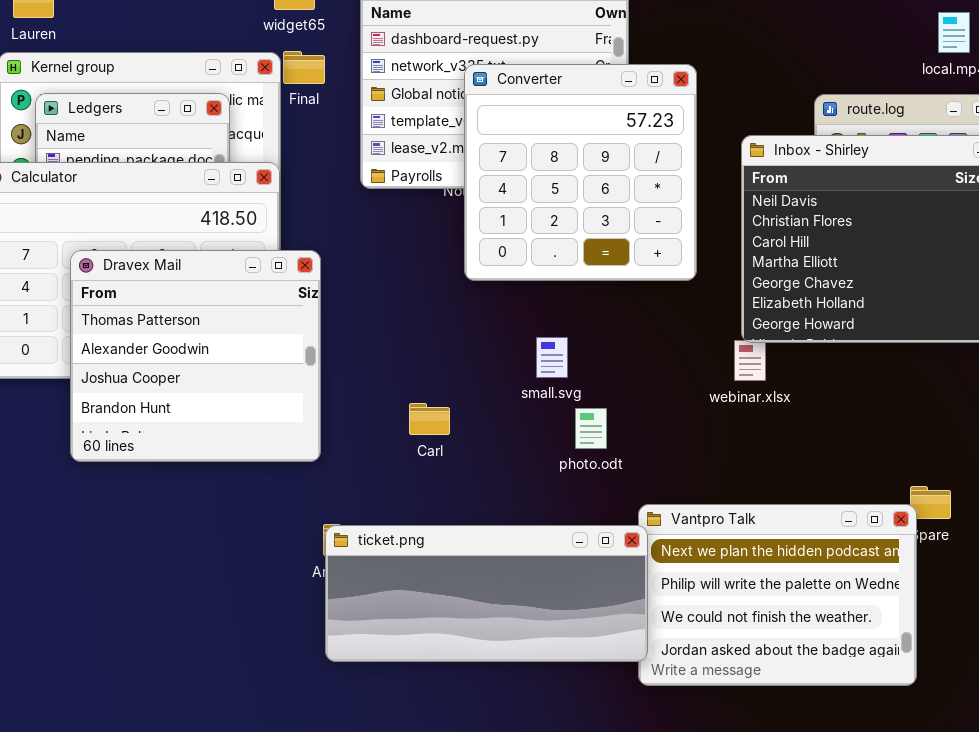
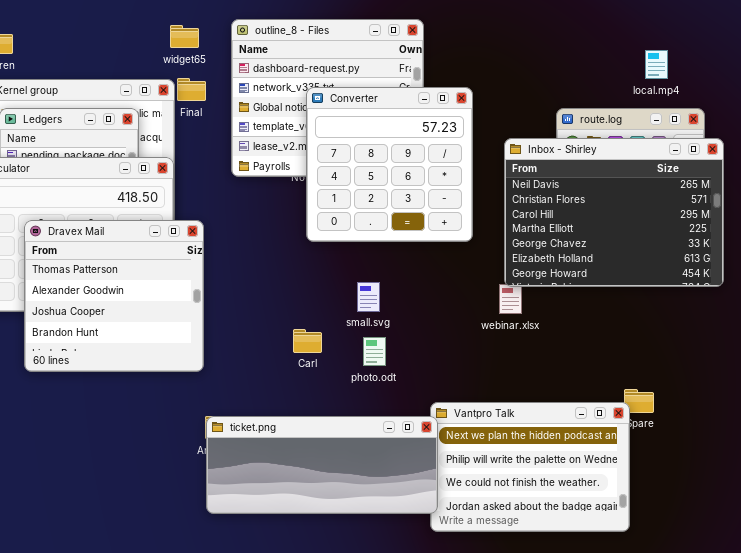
Carl: [409,403,450,435] -> [293,329,322,353], moved
photo.odt: [575,408,607,449] -> [363,337,386,366], moved

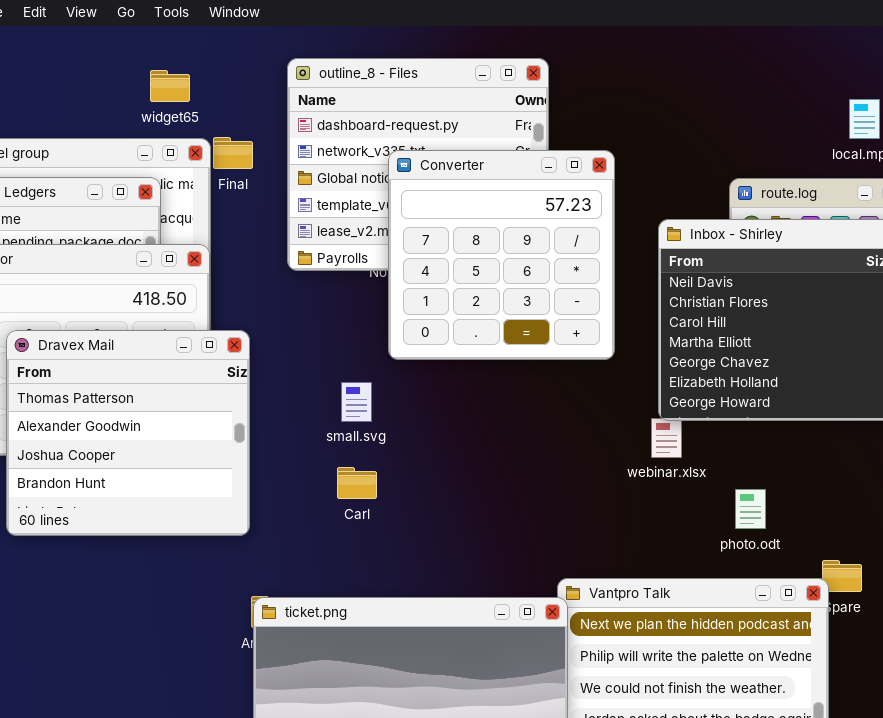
widget65: [170,25,199,48] -> [150,70,190,102], moved
small.svg: [357,282,380,312] -> [341,382,372,422], moved
Carl: [293,329,322,353] -> [337,467,377,499], moved
photo.odt: [363,337,386,366] -> [735,489,766,529], moved

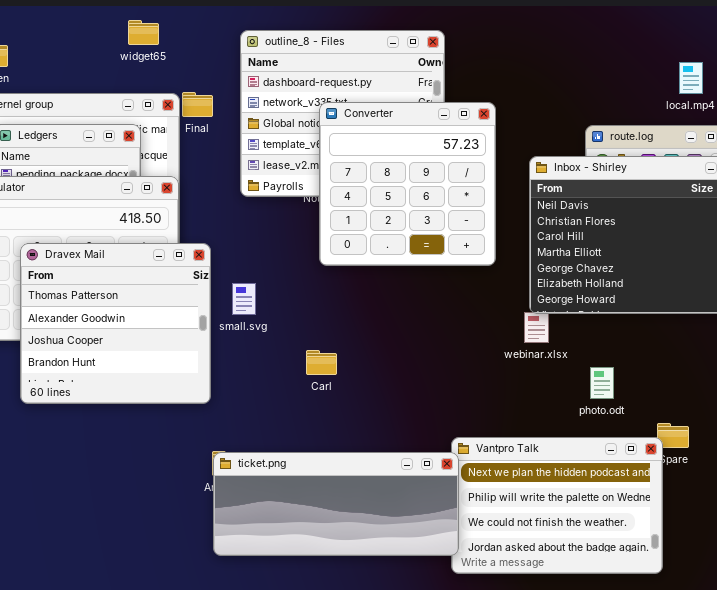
widget65: [150,70,190,102] -> [128,20,159,45], moved
small.svg: [341,382,372,422] -> [232,283,256,315], moved
Carl: [337,467,377,499] -> [306,350,337,375], moved

